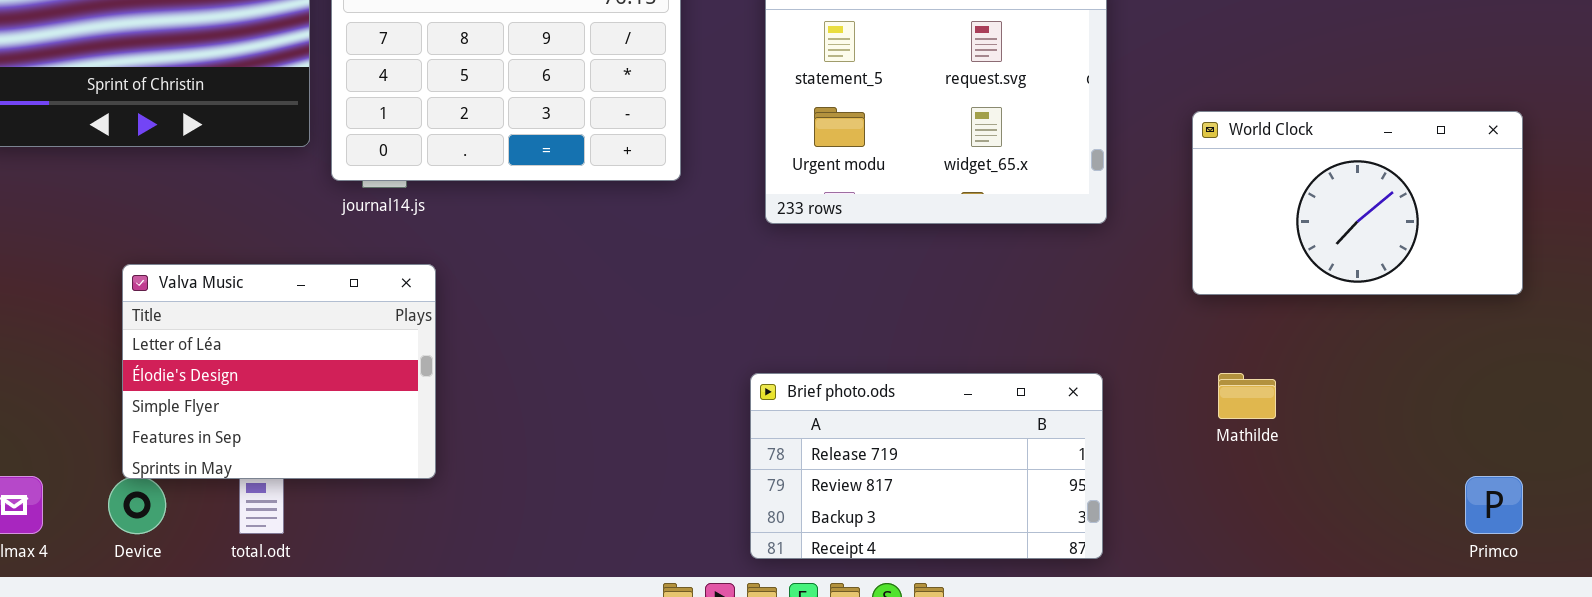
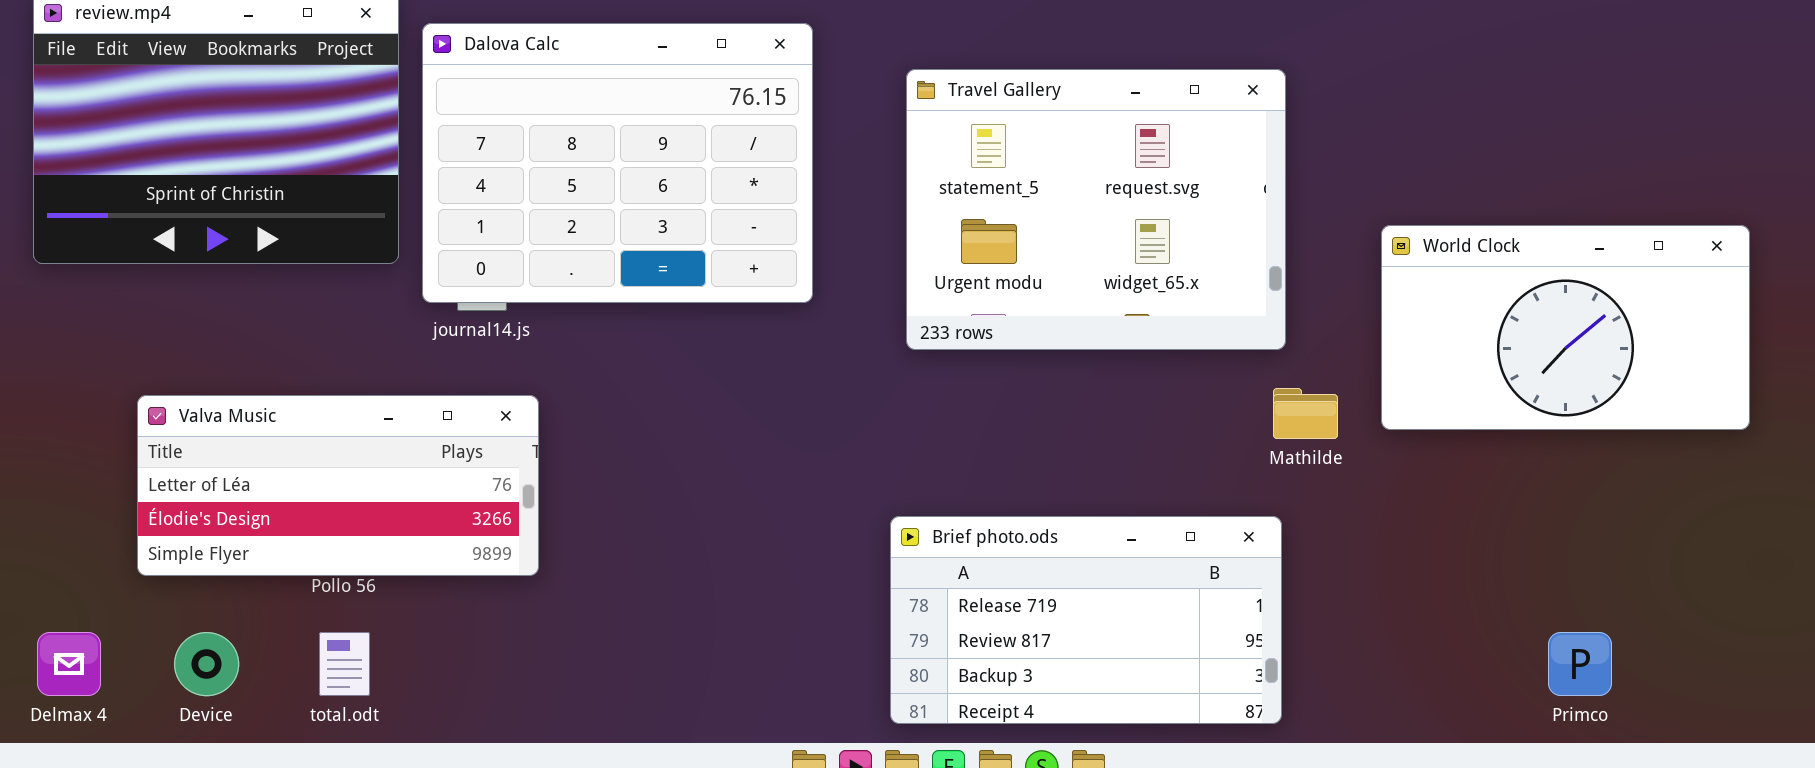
Valva Music: [122,264,436,479] -> [137,395,539,576], resized
Mathilde: [1218,373,1276,419] -> [1273,388,1338,439], moved
Primco: [1465,476,1523,534] -> [1548,632,1612,696], moved

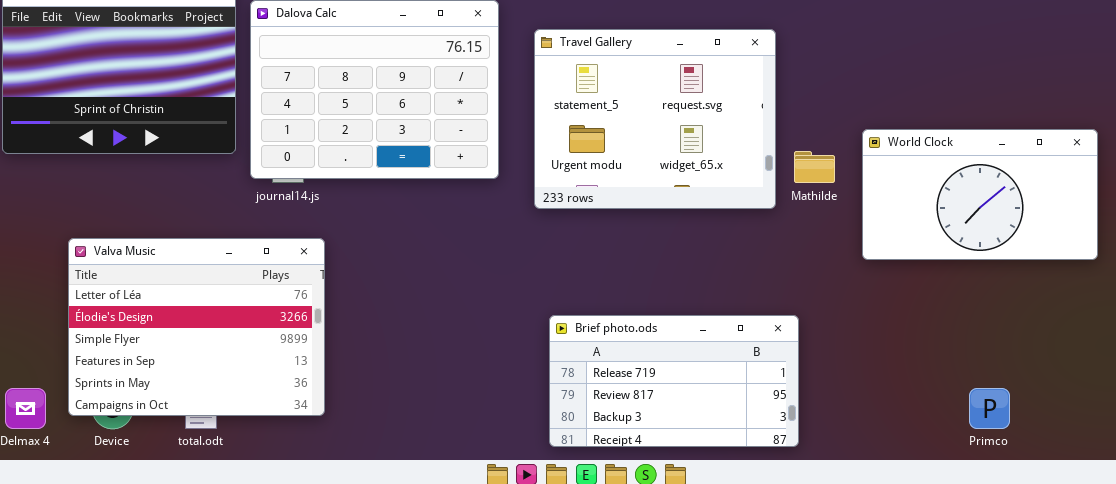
Travel Gallery: [906,69,1286,350] -> [534,29,776,209], moved
Mathilde: [1273,388,1338,439] -> [794,151,835,183], moved
Valva Music: [137,395,539,576] -> [68,238,325,416], resized

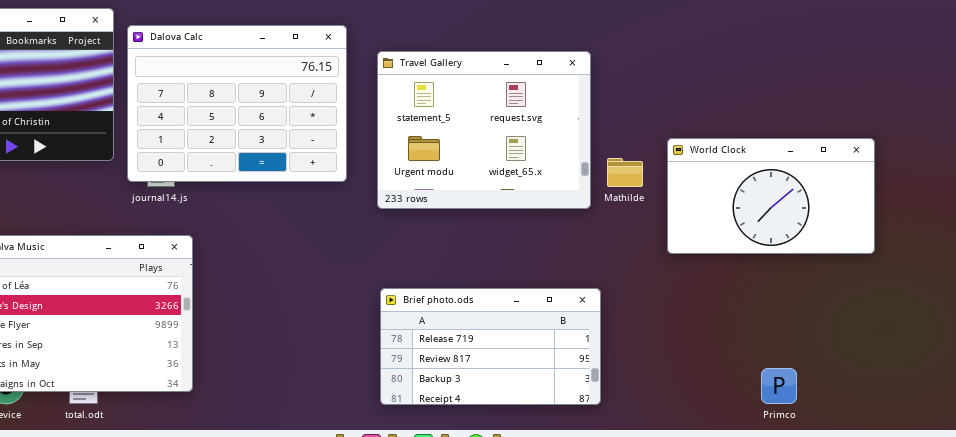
Brief photo.ods: [549,315,799,447] -> [380,288,601,405], moved

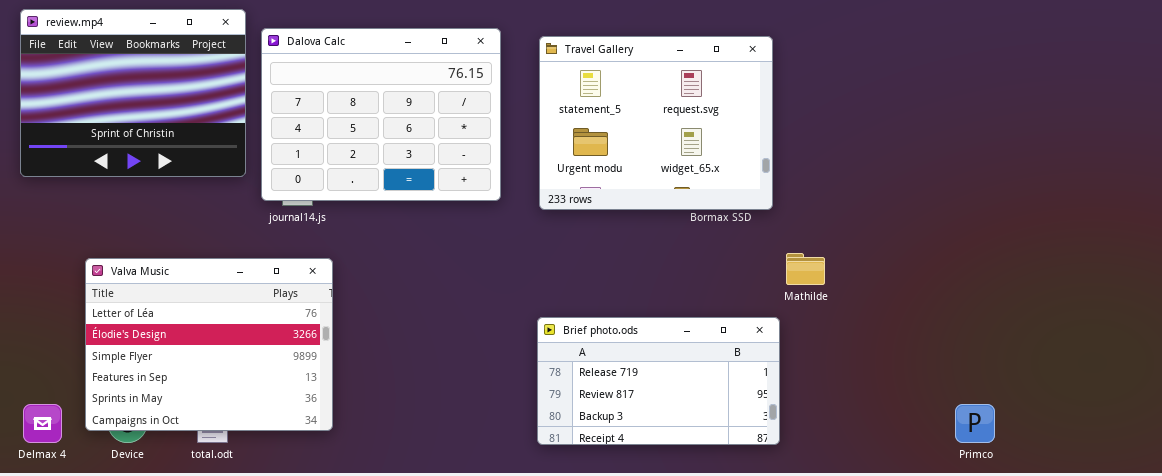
Travel Gallery: [377,51,591,209] -> [539,36,773,210], moved
World Clock: [667,138,875,254] -> none, closed
Mathilde: [607,158,643,187] -> [786,253,825,285], moved

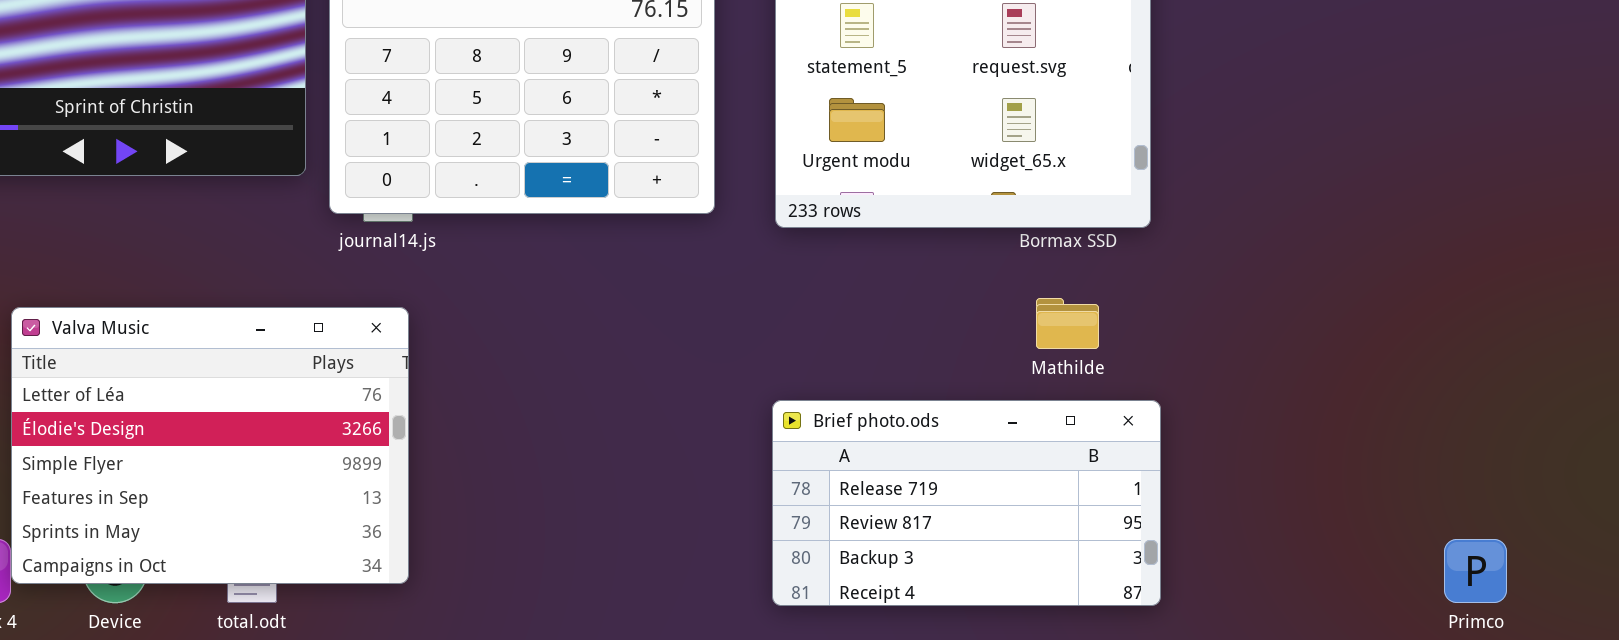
Mathilde: [786,253,825,285] -> [1036,298,1099,349], moved
Valva Music: [85,258,333,431] -> [11,307,409,584], moved

